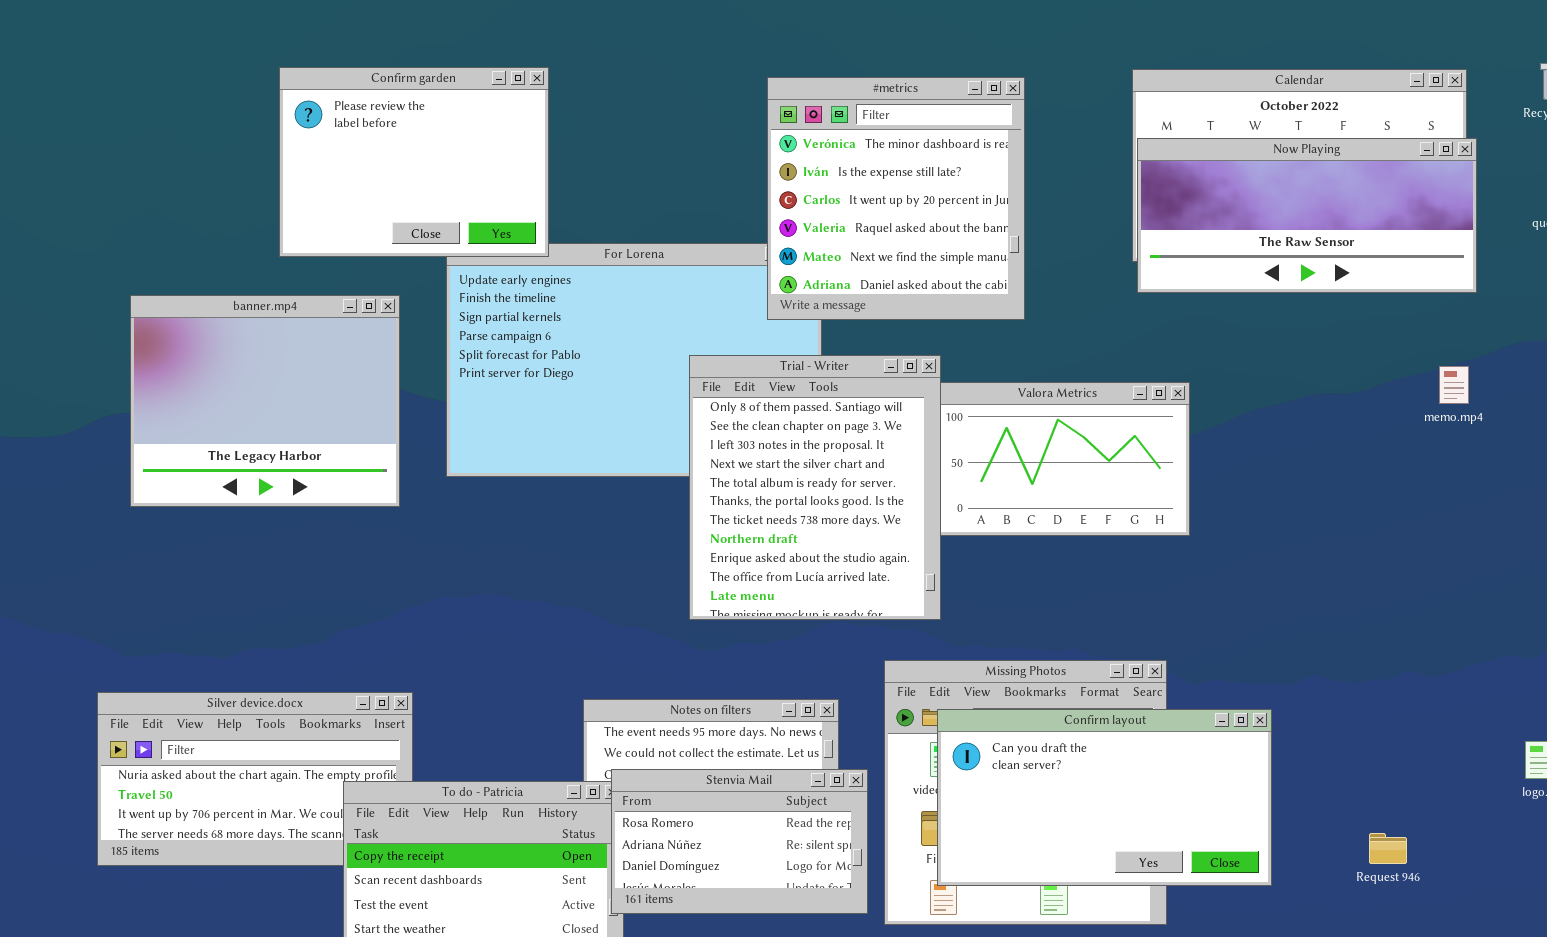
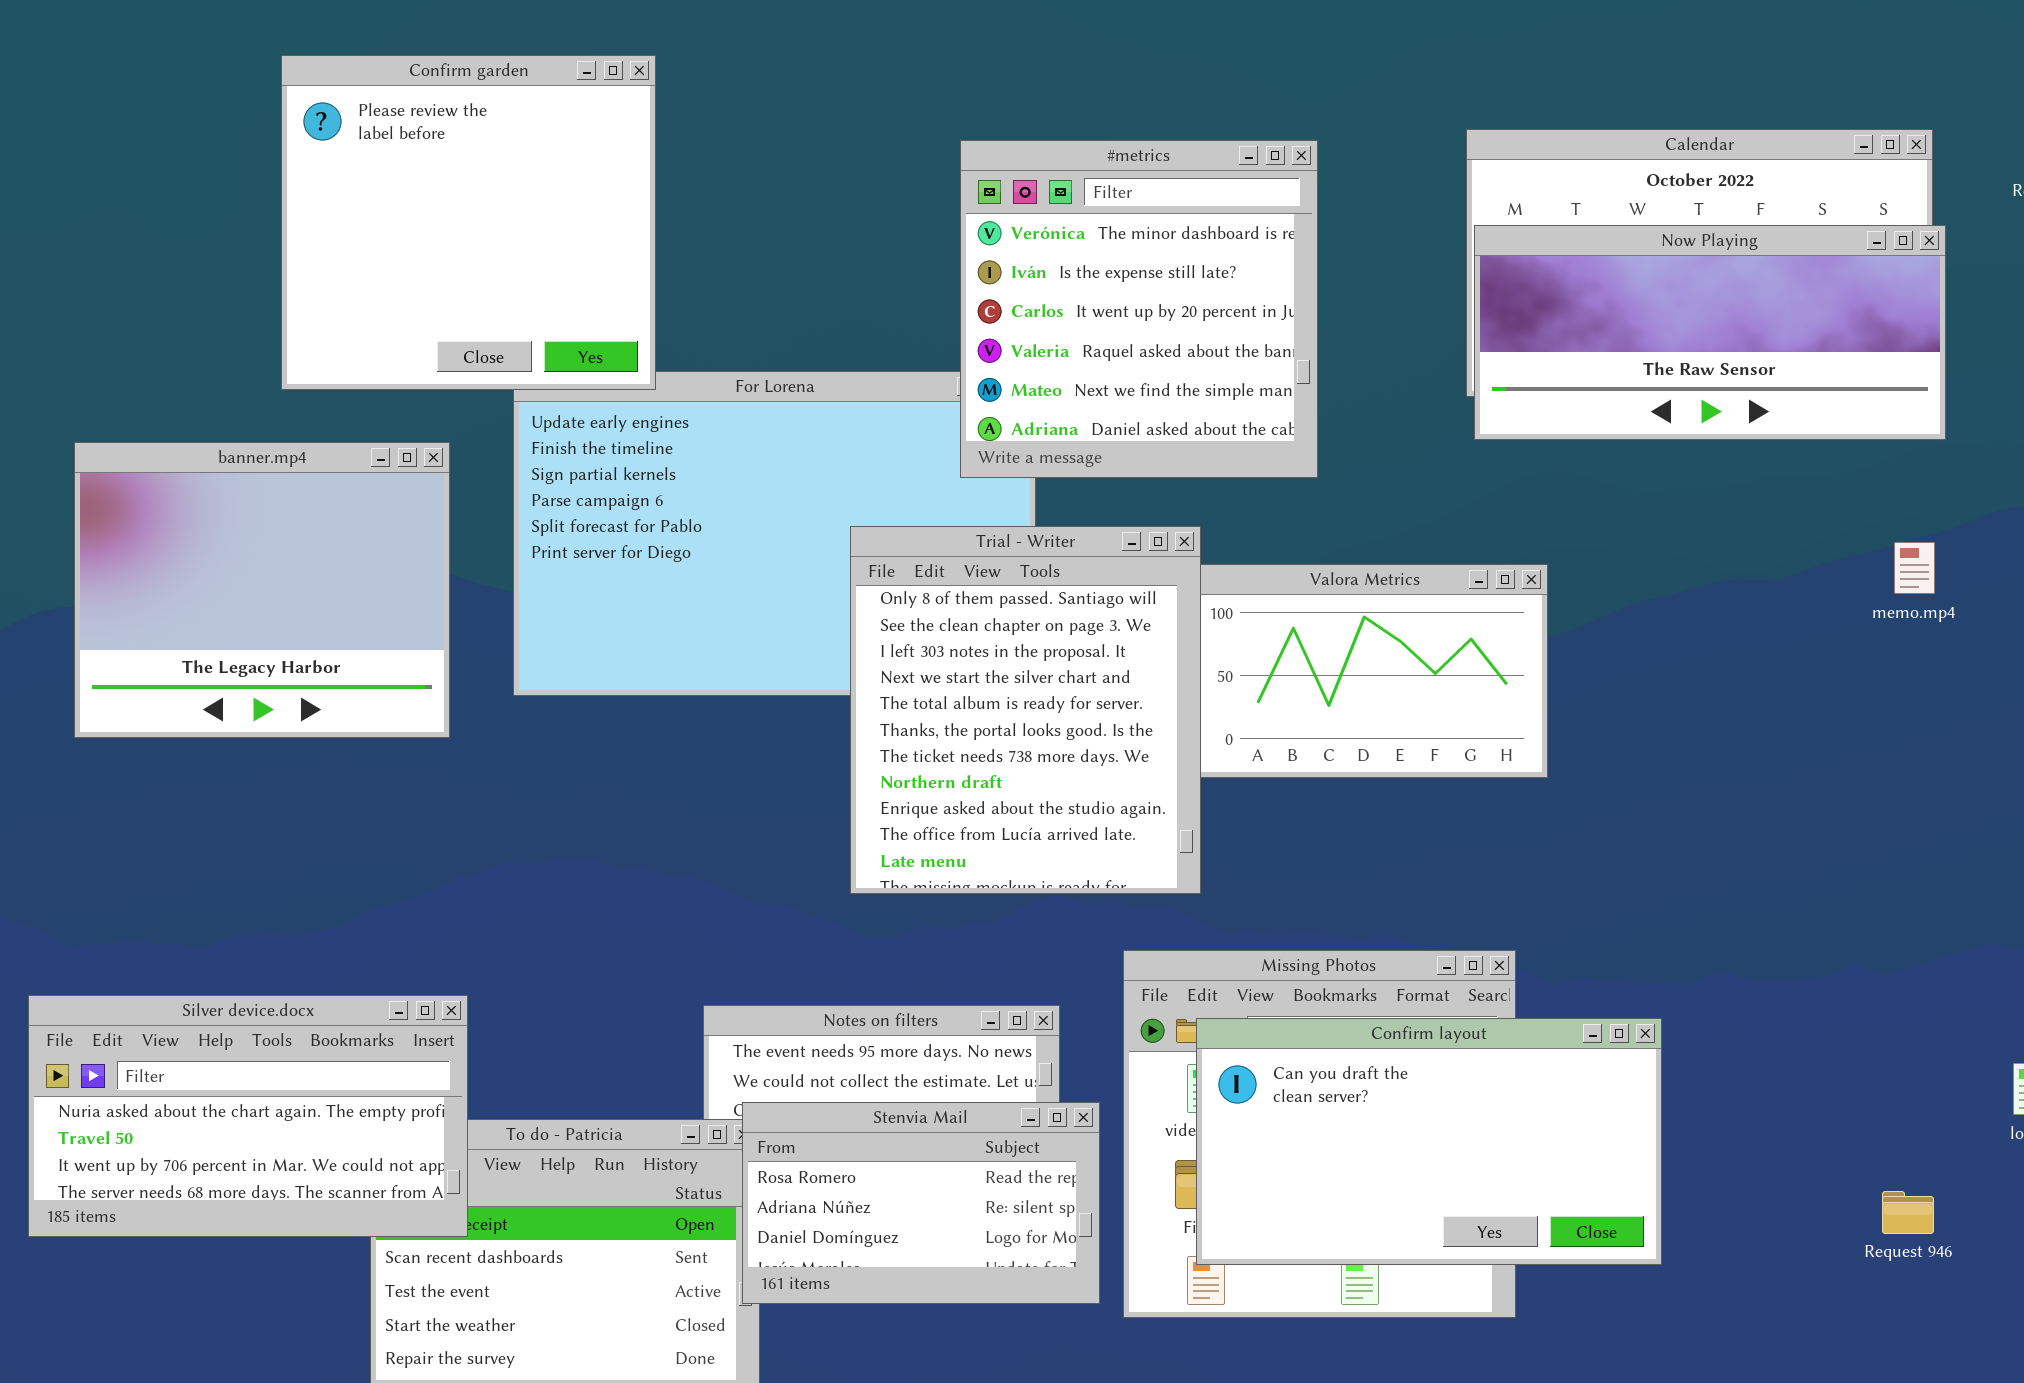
Confirm garden: [279,67,549,257] -> [281,55,656,390], resized
Silver device.docx: [97,692,413,866] -> [28,995,468,1237], raised
Request 946: [1369,833,1407,864] -> [1882,1191,1934,1234], moved

